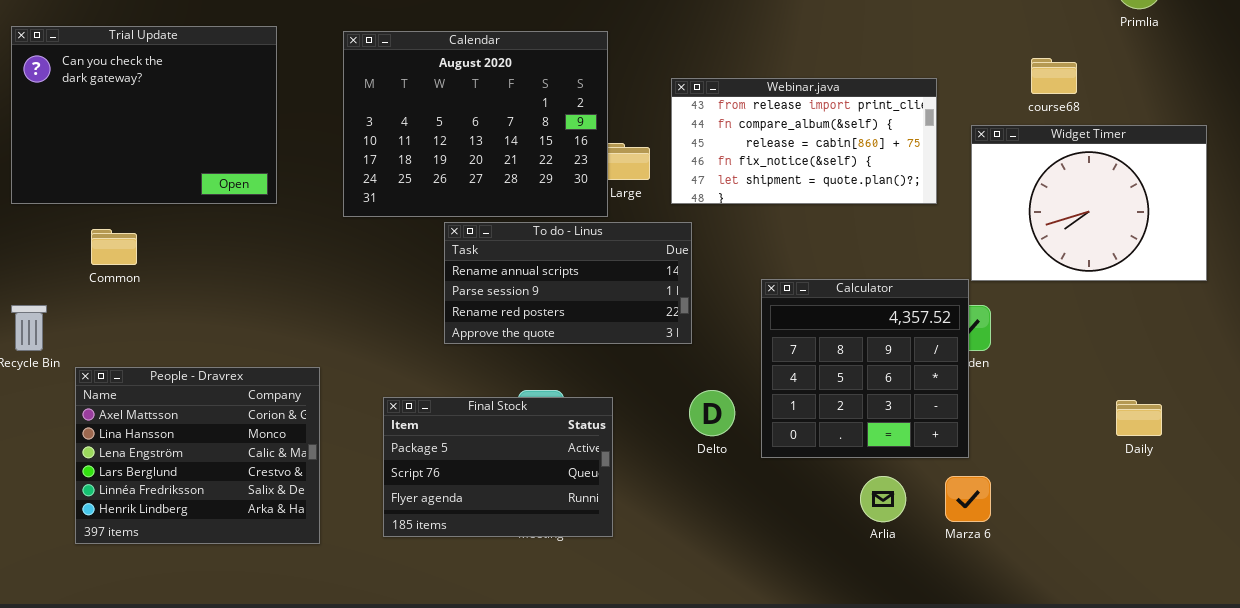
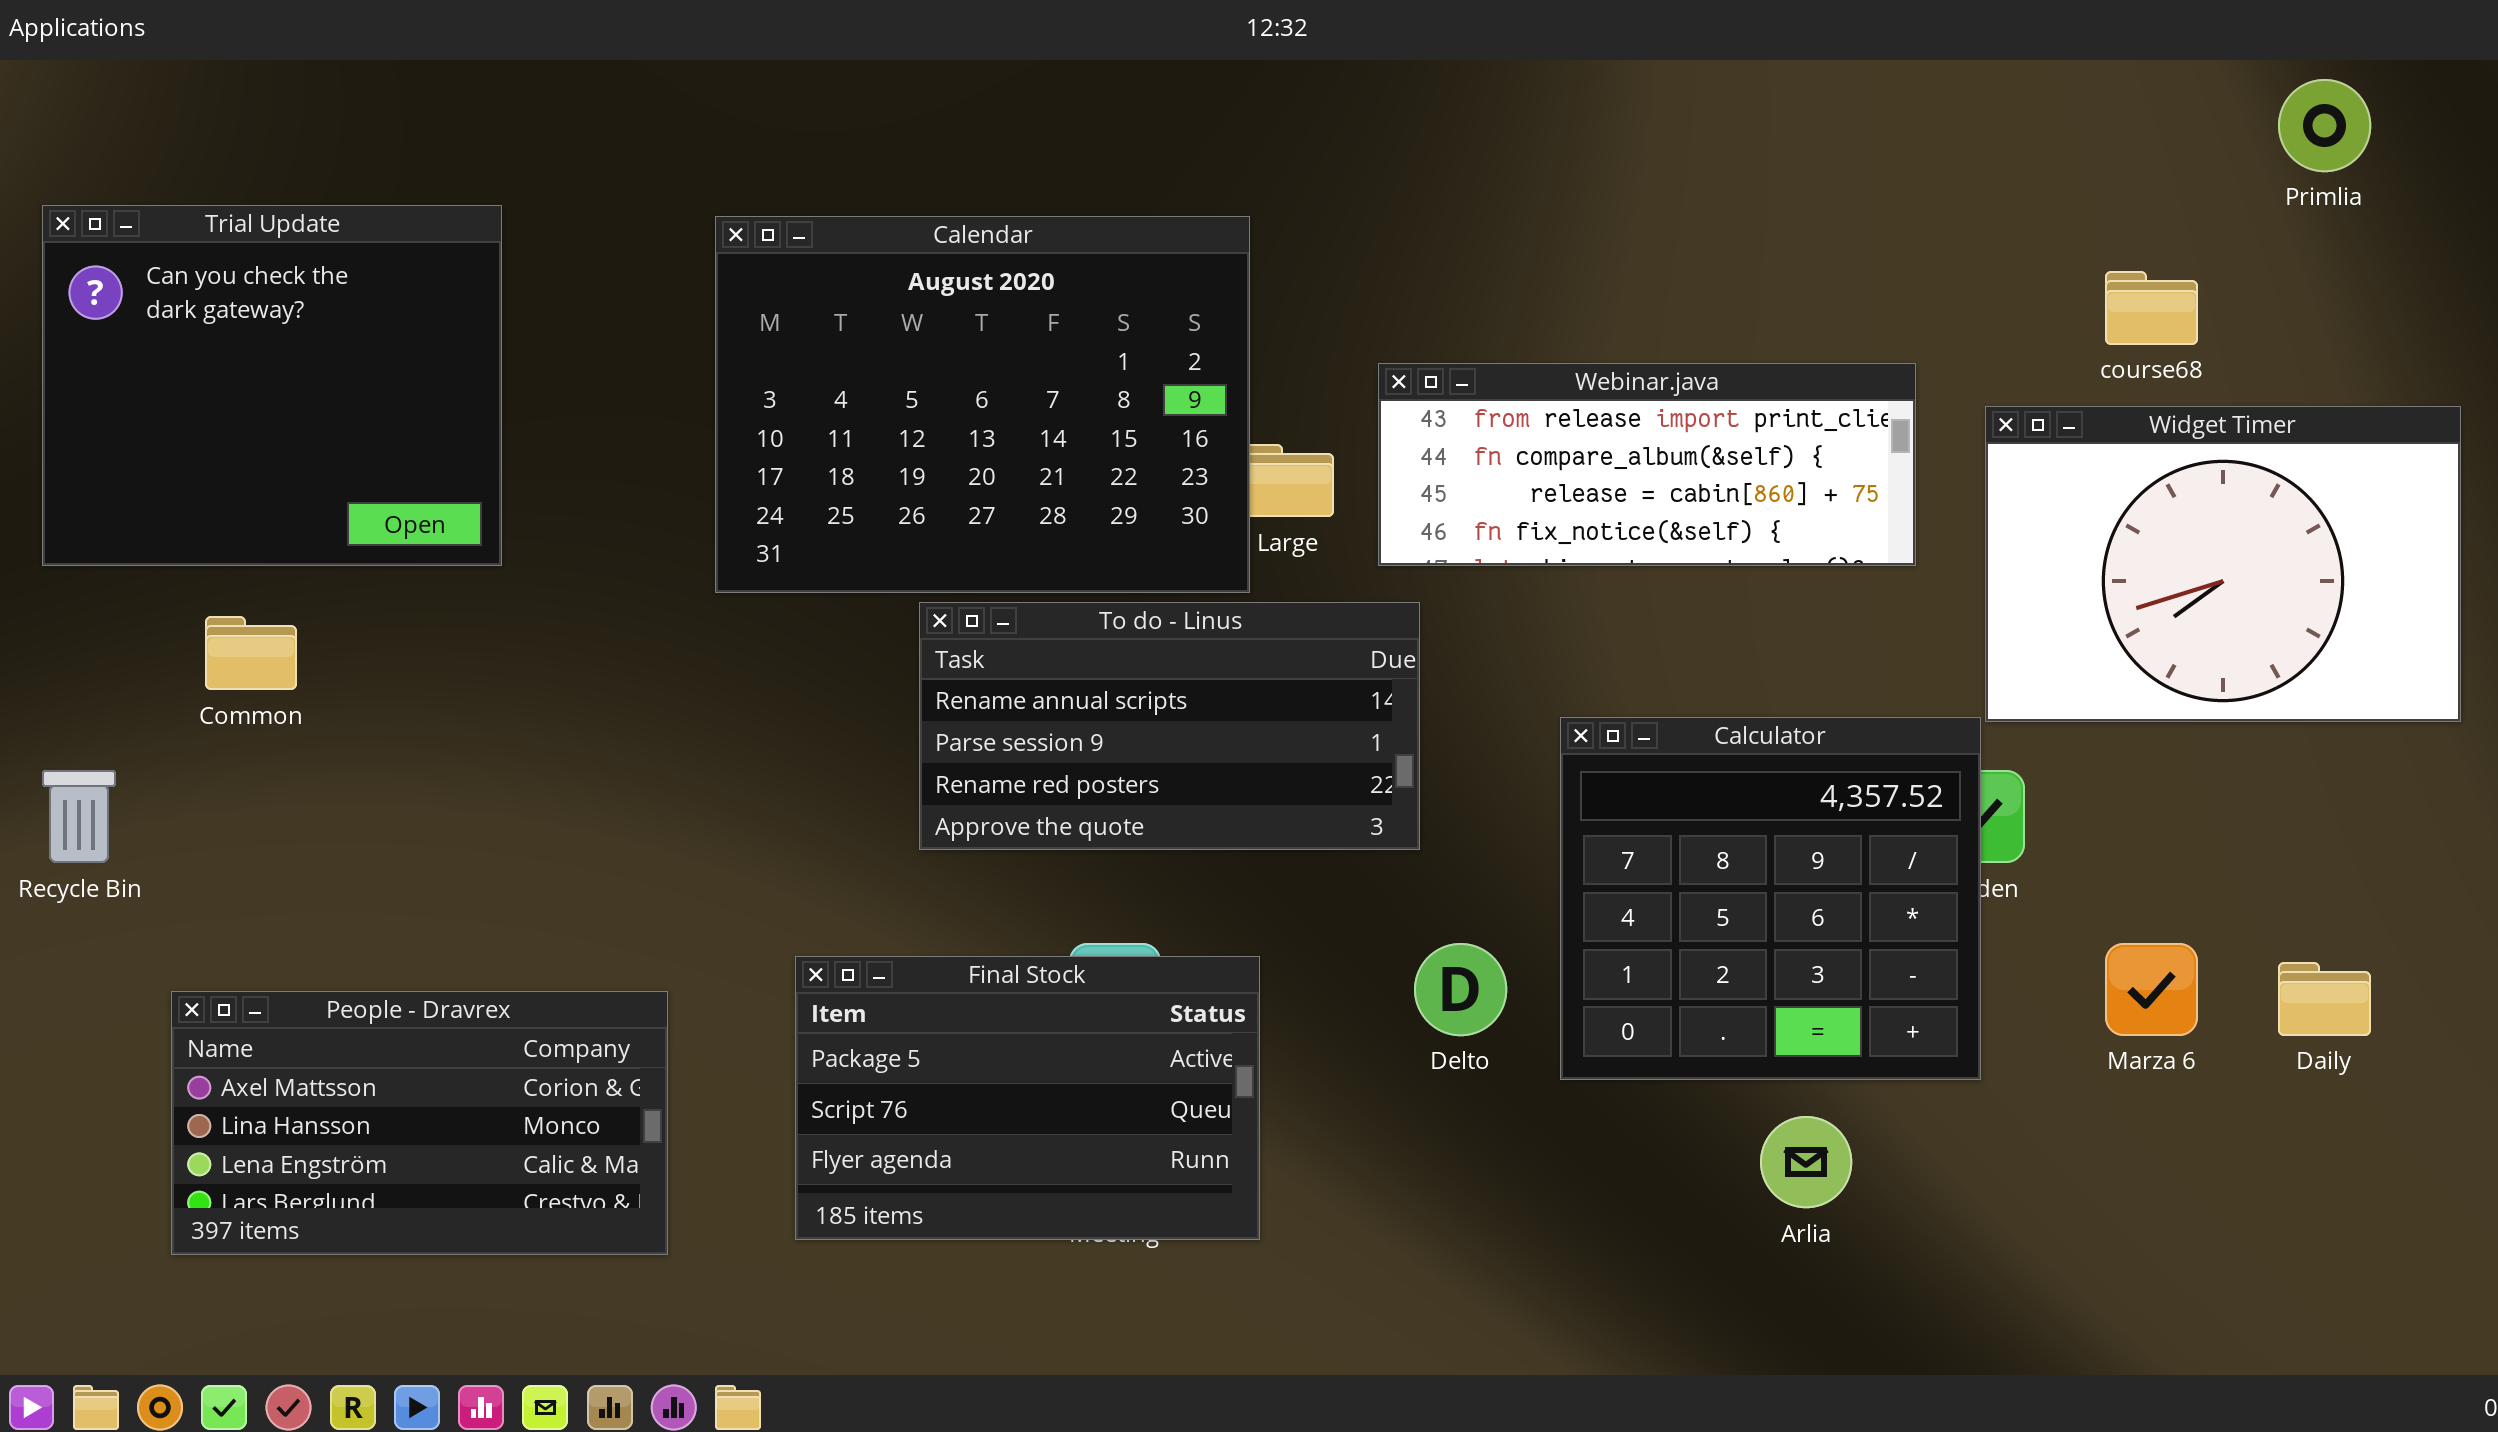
Trial Update: [11,26,277,204] -> [42,205,502,566], resized
Webinar.java: [671,78,937,204] -> [1378,363,1916,566], resized
People - Dravrex: [75,367,320,544] -> [171,991,668,1255], resized
Marza 6: [945,476,991,522] -> [2105,943,2198,1036], moved

